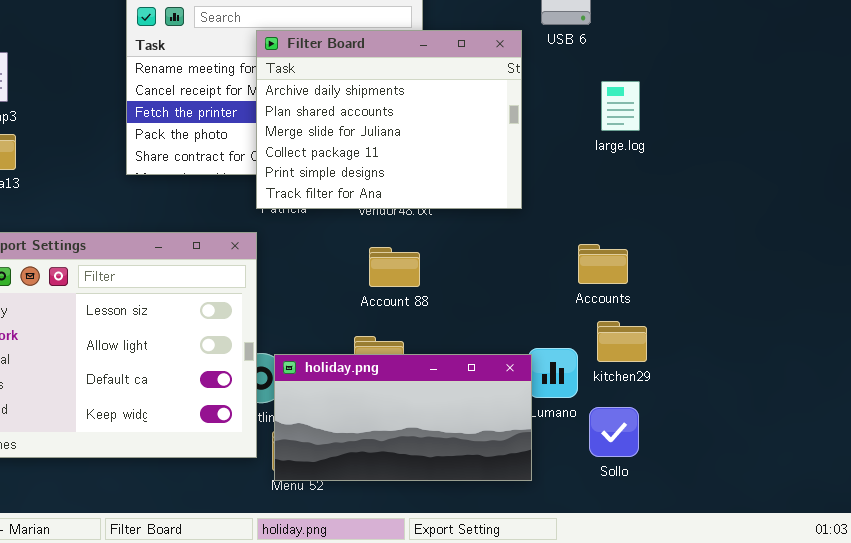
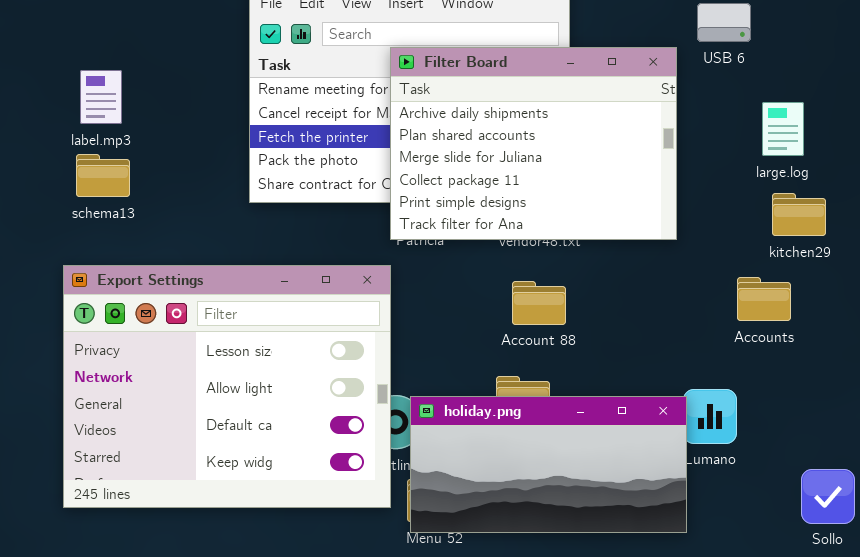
kitchen29: [597,321,647,362] -> [772,193,826,236], moved
Sollo: [589,407,639,457] -> [801,469,855,524], moved

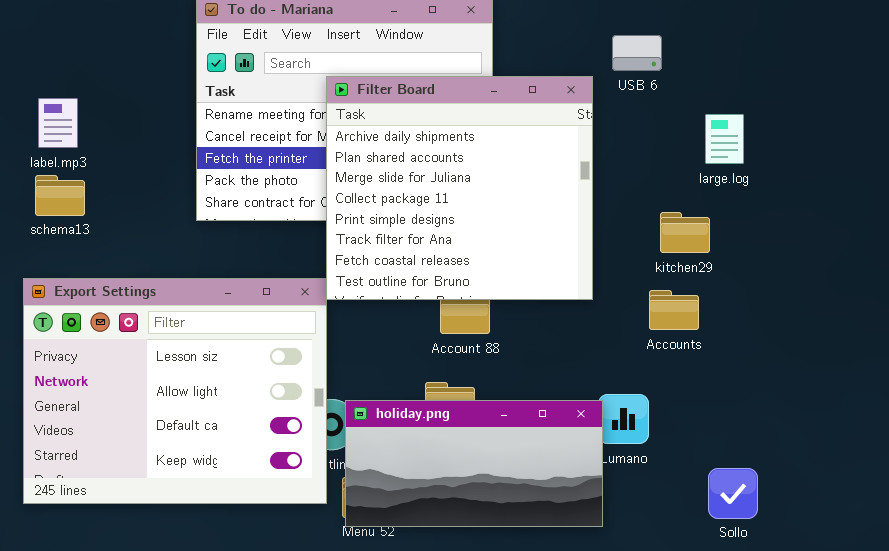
Filter Board: [390,47,677,240] -> [326,76,593,300], resized
large.log: [762,102,804,156] -> [705,114,744,164], moved
kitchen29: [772,193,826,236] -> [660,212,710,253], moved

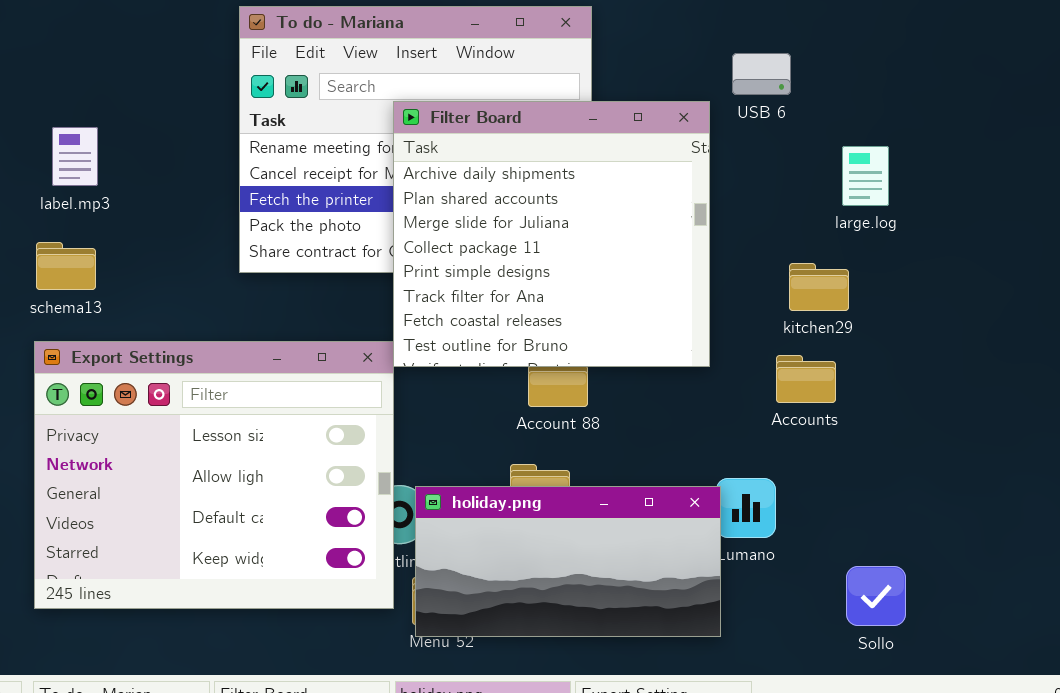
schema13: [35,175,85,216] -> [36,242,96,290], moved

